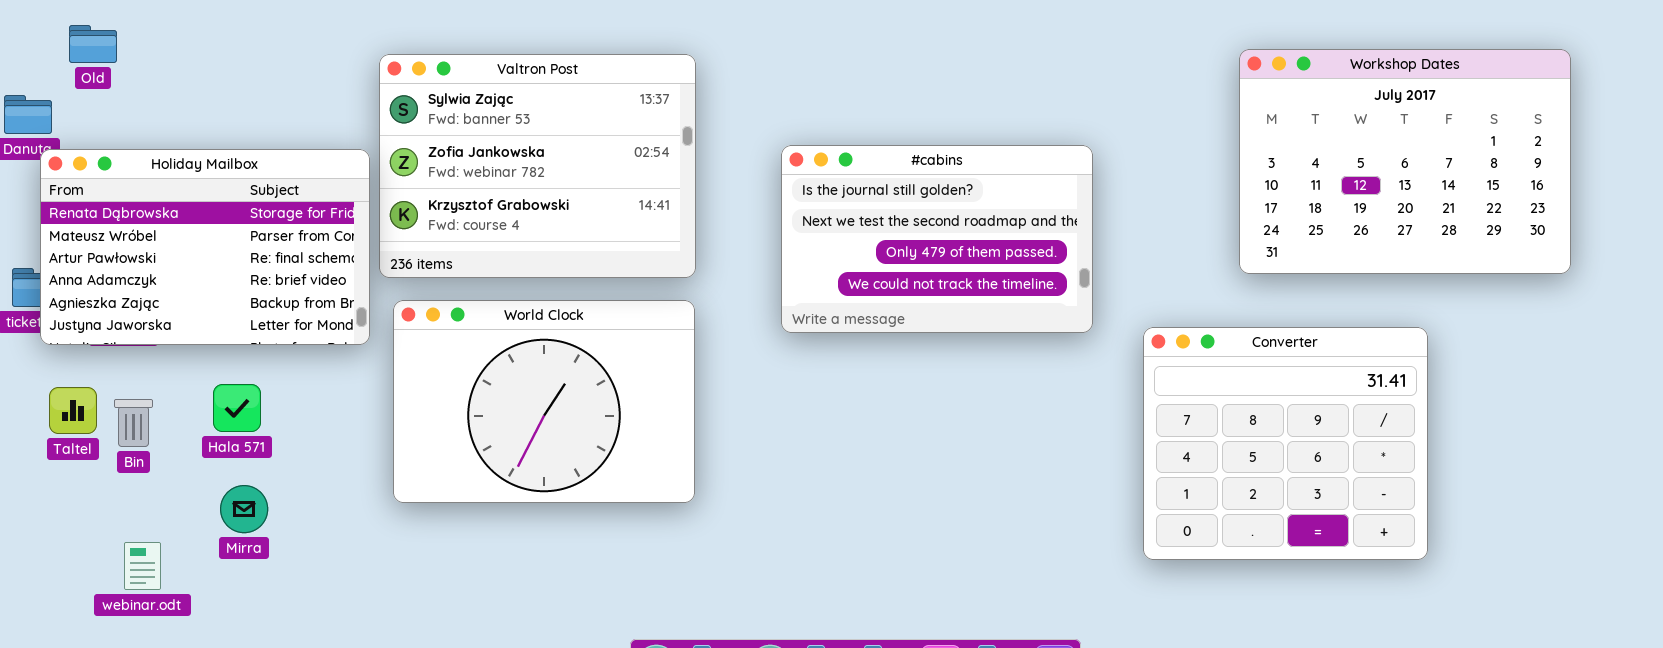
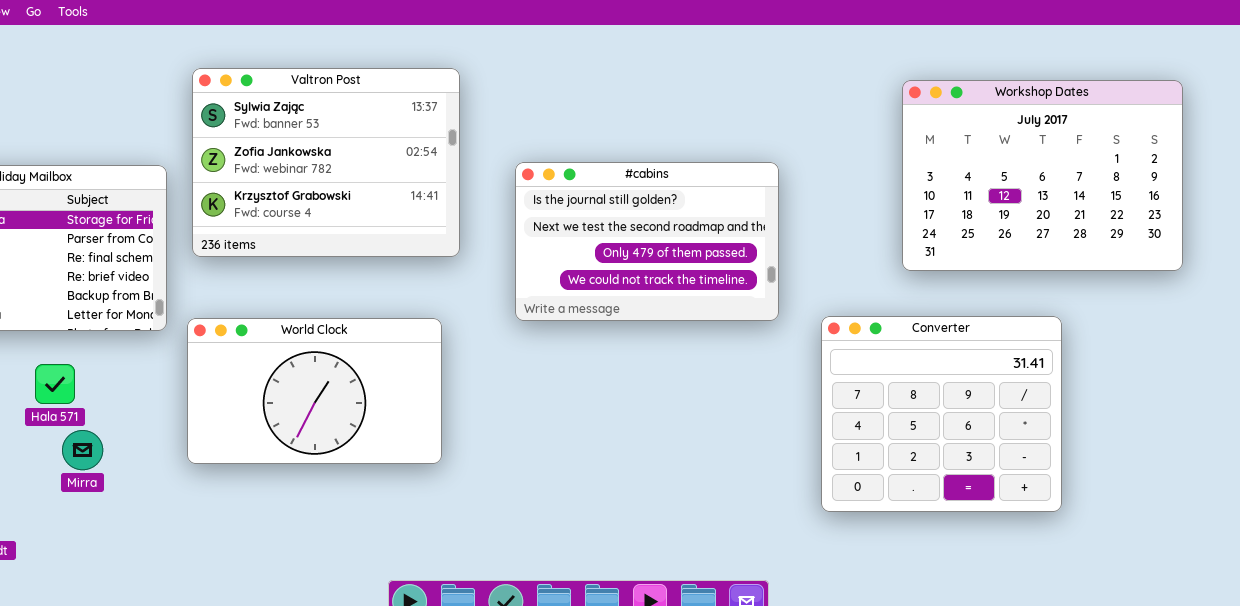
Valtron Post: [379,54,696,278] -> [192,68,460,257], moved
World Clock: [393,300,695,503] -> [187,318,442,464], resized
Mirra: [220,485,268,533] -> [62,430,103,470], moved

